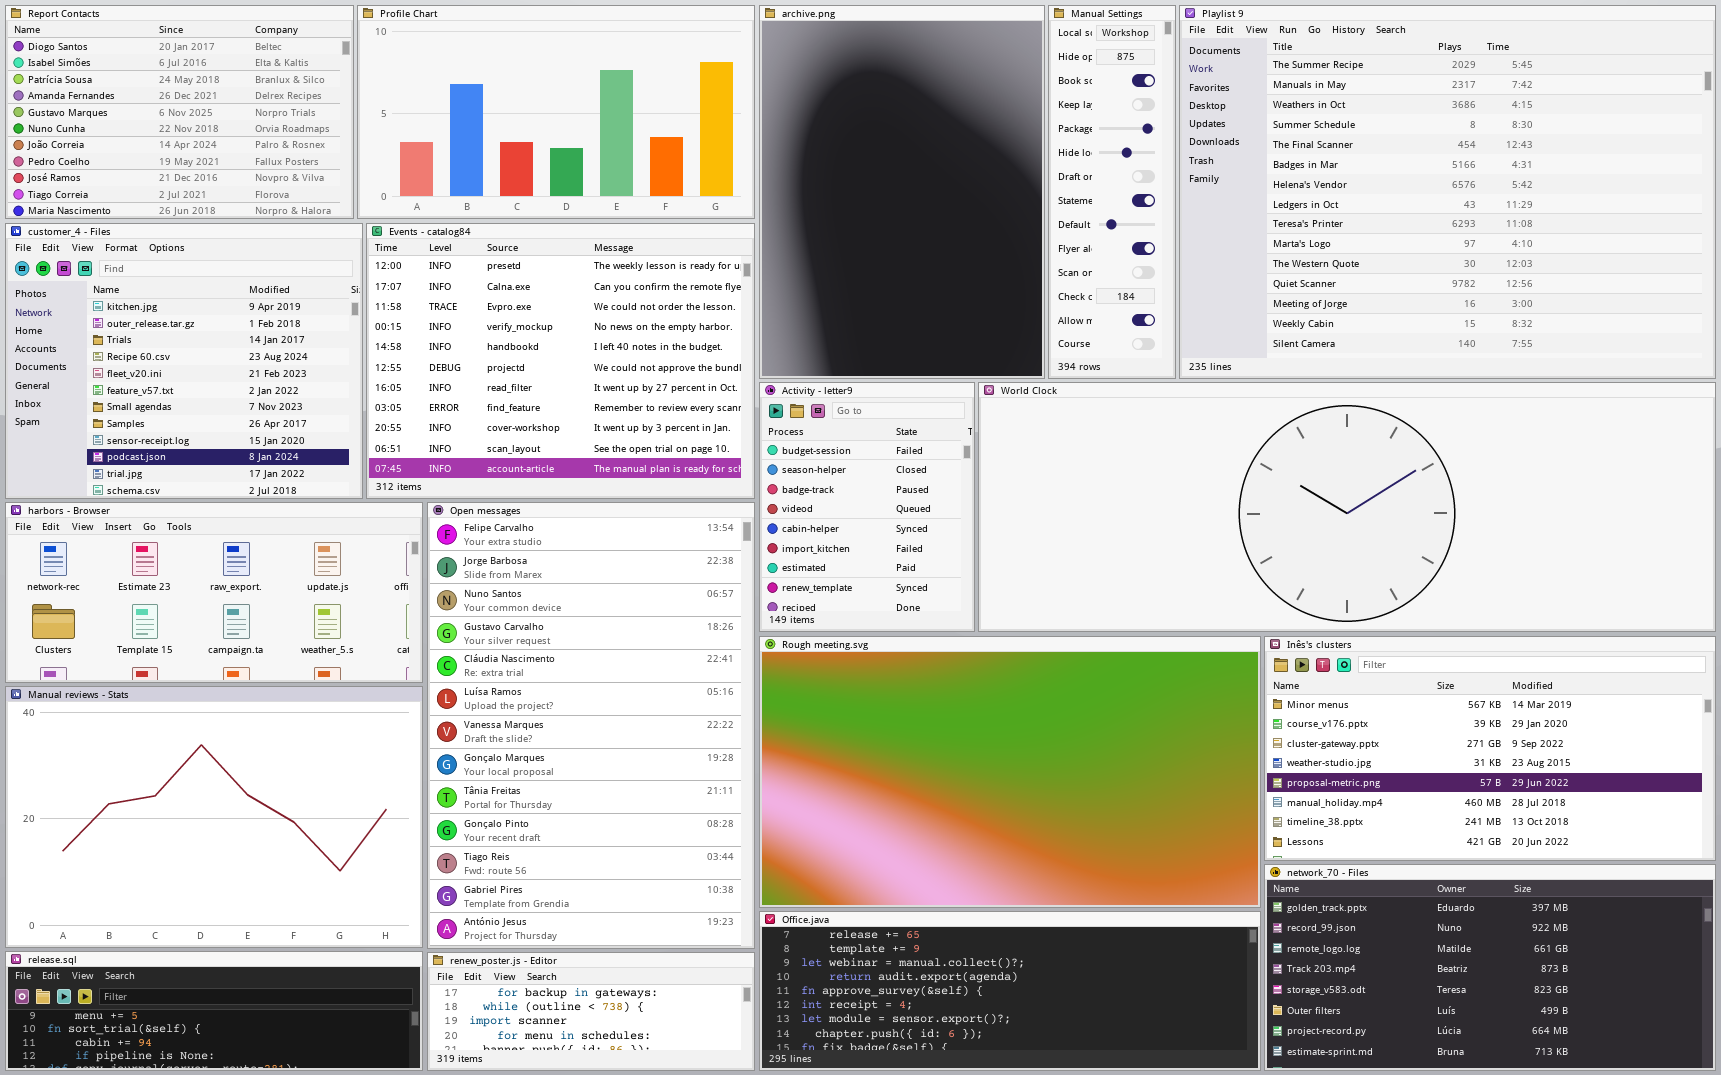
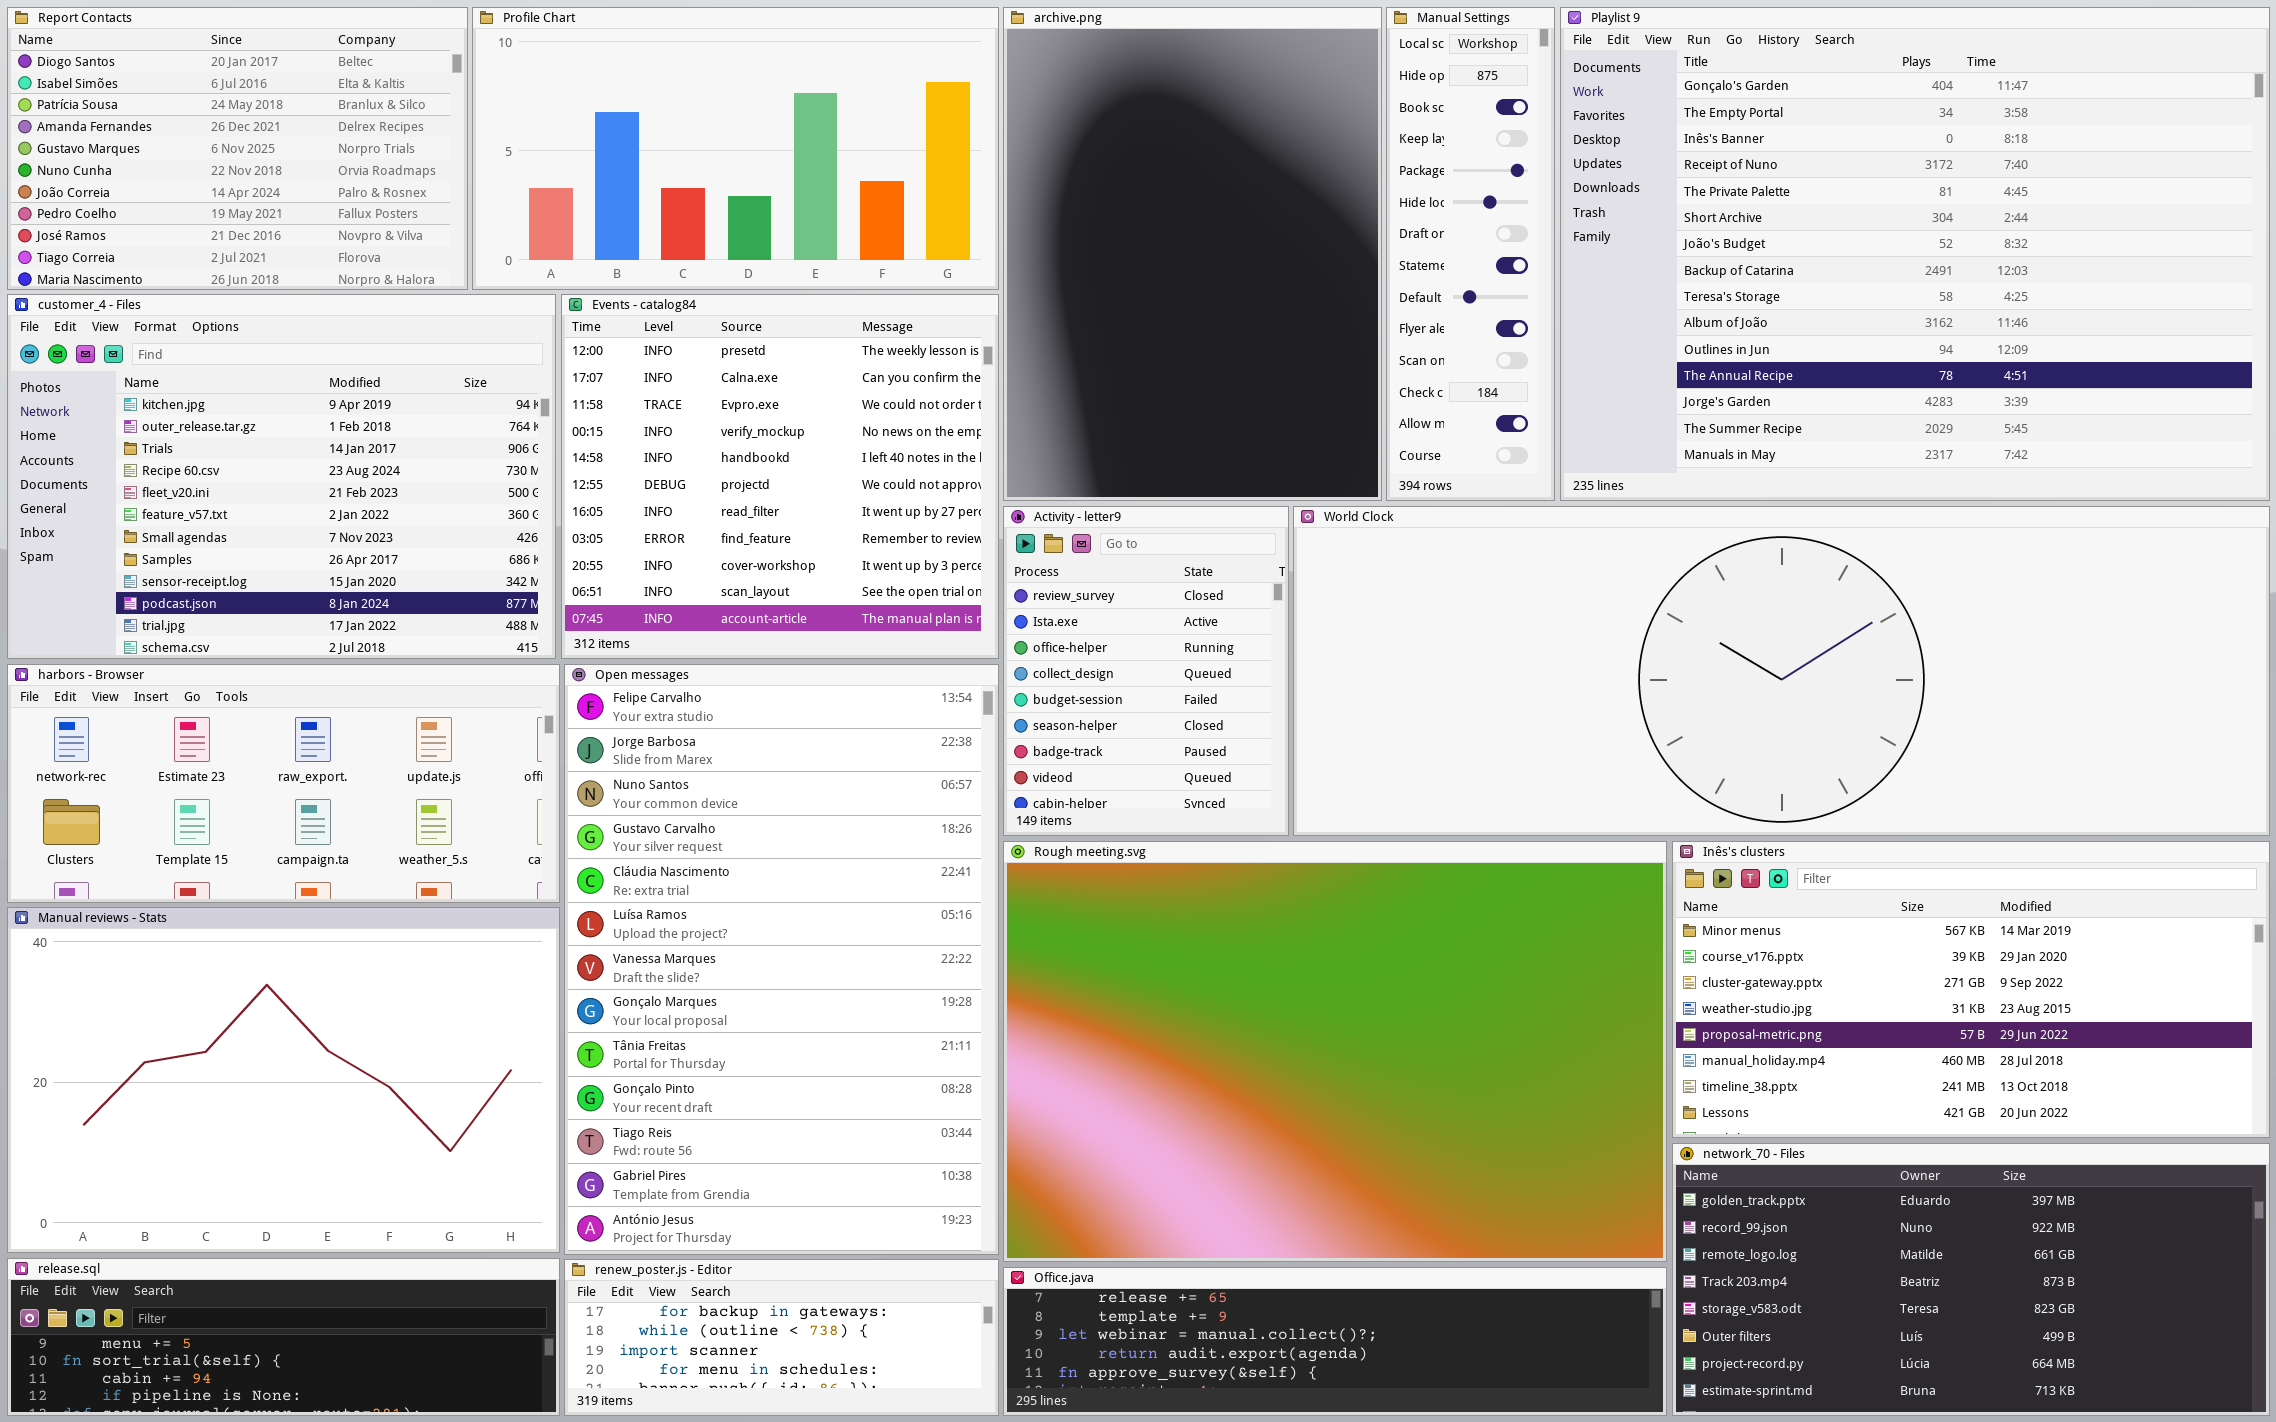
Playlist 9: [1179,5,1716,379] -> [1560,7,2270,501], scrolled up 13 rows
customer_4 - Files: [5,223,363,499] -> [7,294,556,659], resized
Events - catalog84: [366,223,755,499] -> [561,294,999,659], resized
Activity - letter9: [759,382,975,632] -> [1003,506,1289,836], scrolled up 4 rows
Rough meeting.svg: [759,636,1261,908] -> [1003,841,1667,1262], resized
Office.java: [759,911,1261,1071] -> [1003,1267,1667,1416], resized

